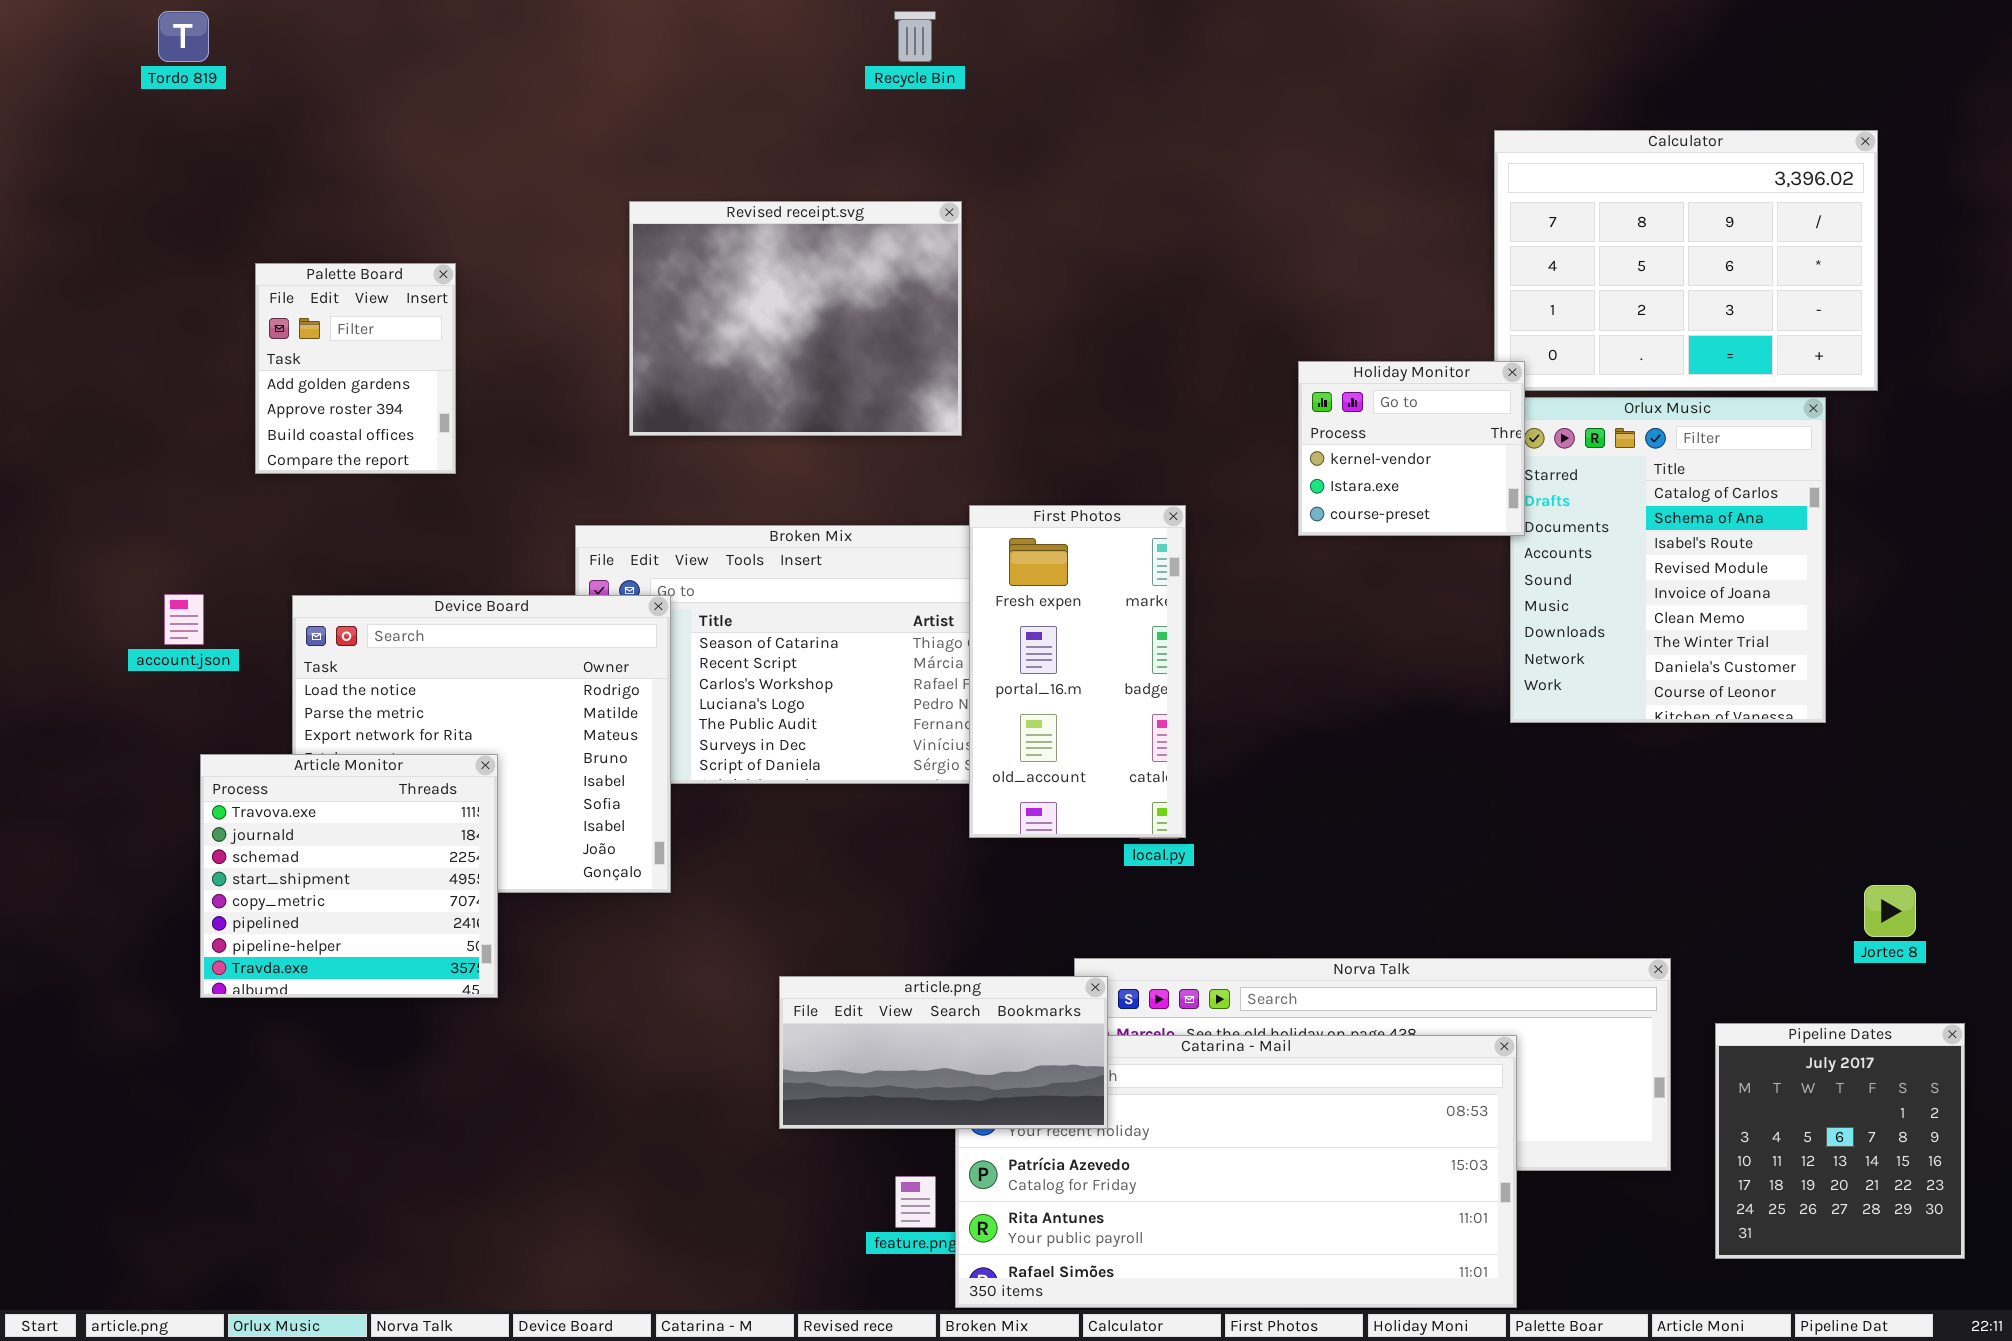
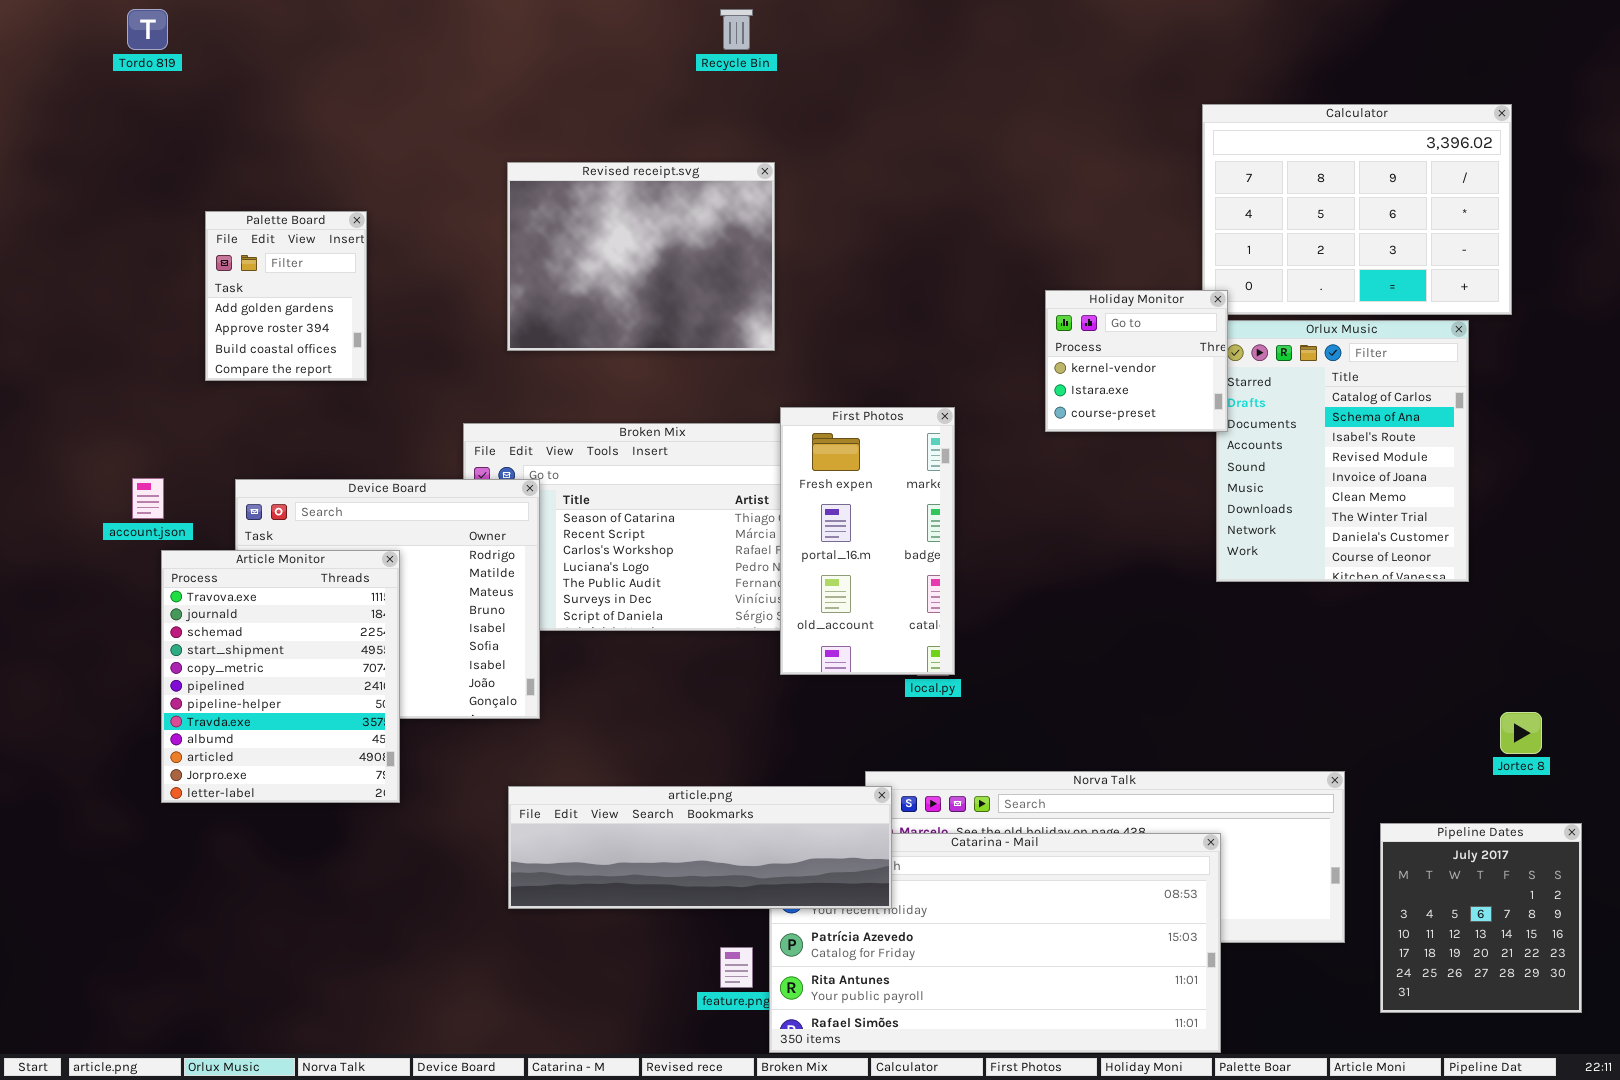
Article Monitor: [200,754,498,998] -> [161,550,400,803], resized
article.png: [779,976,1108,1129] -> [508,786,892,909], resized

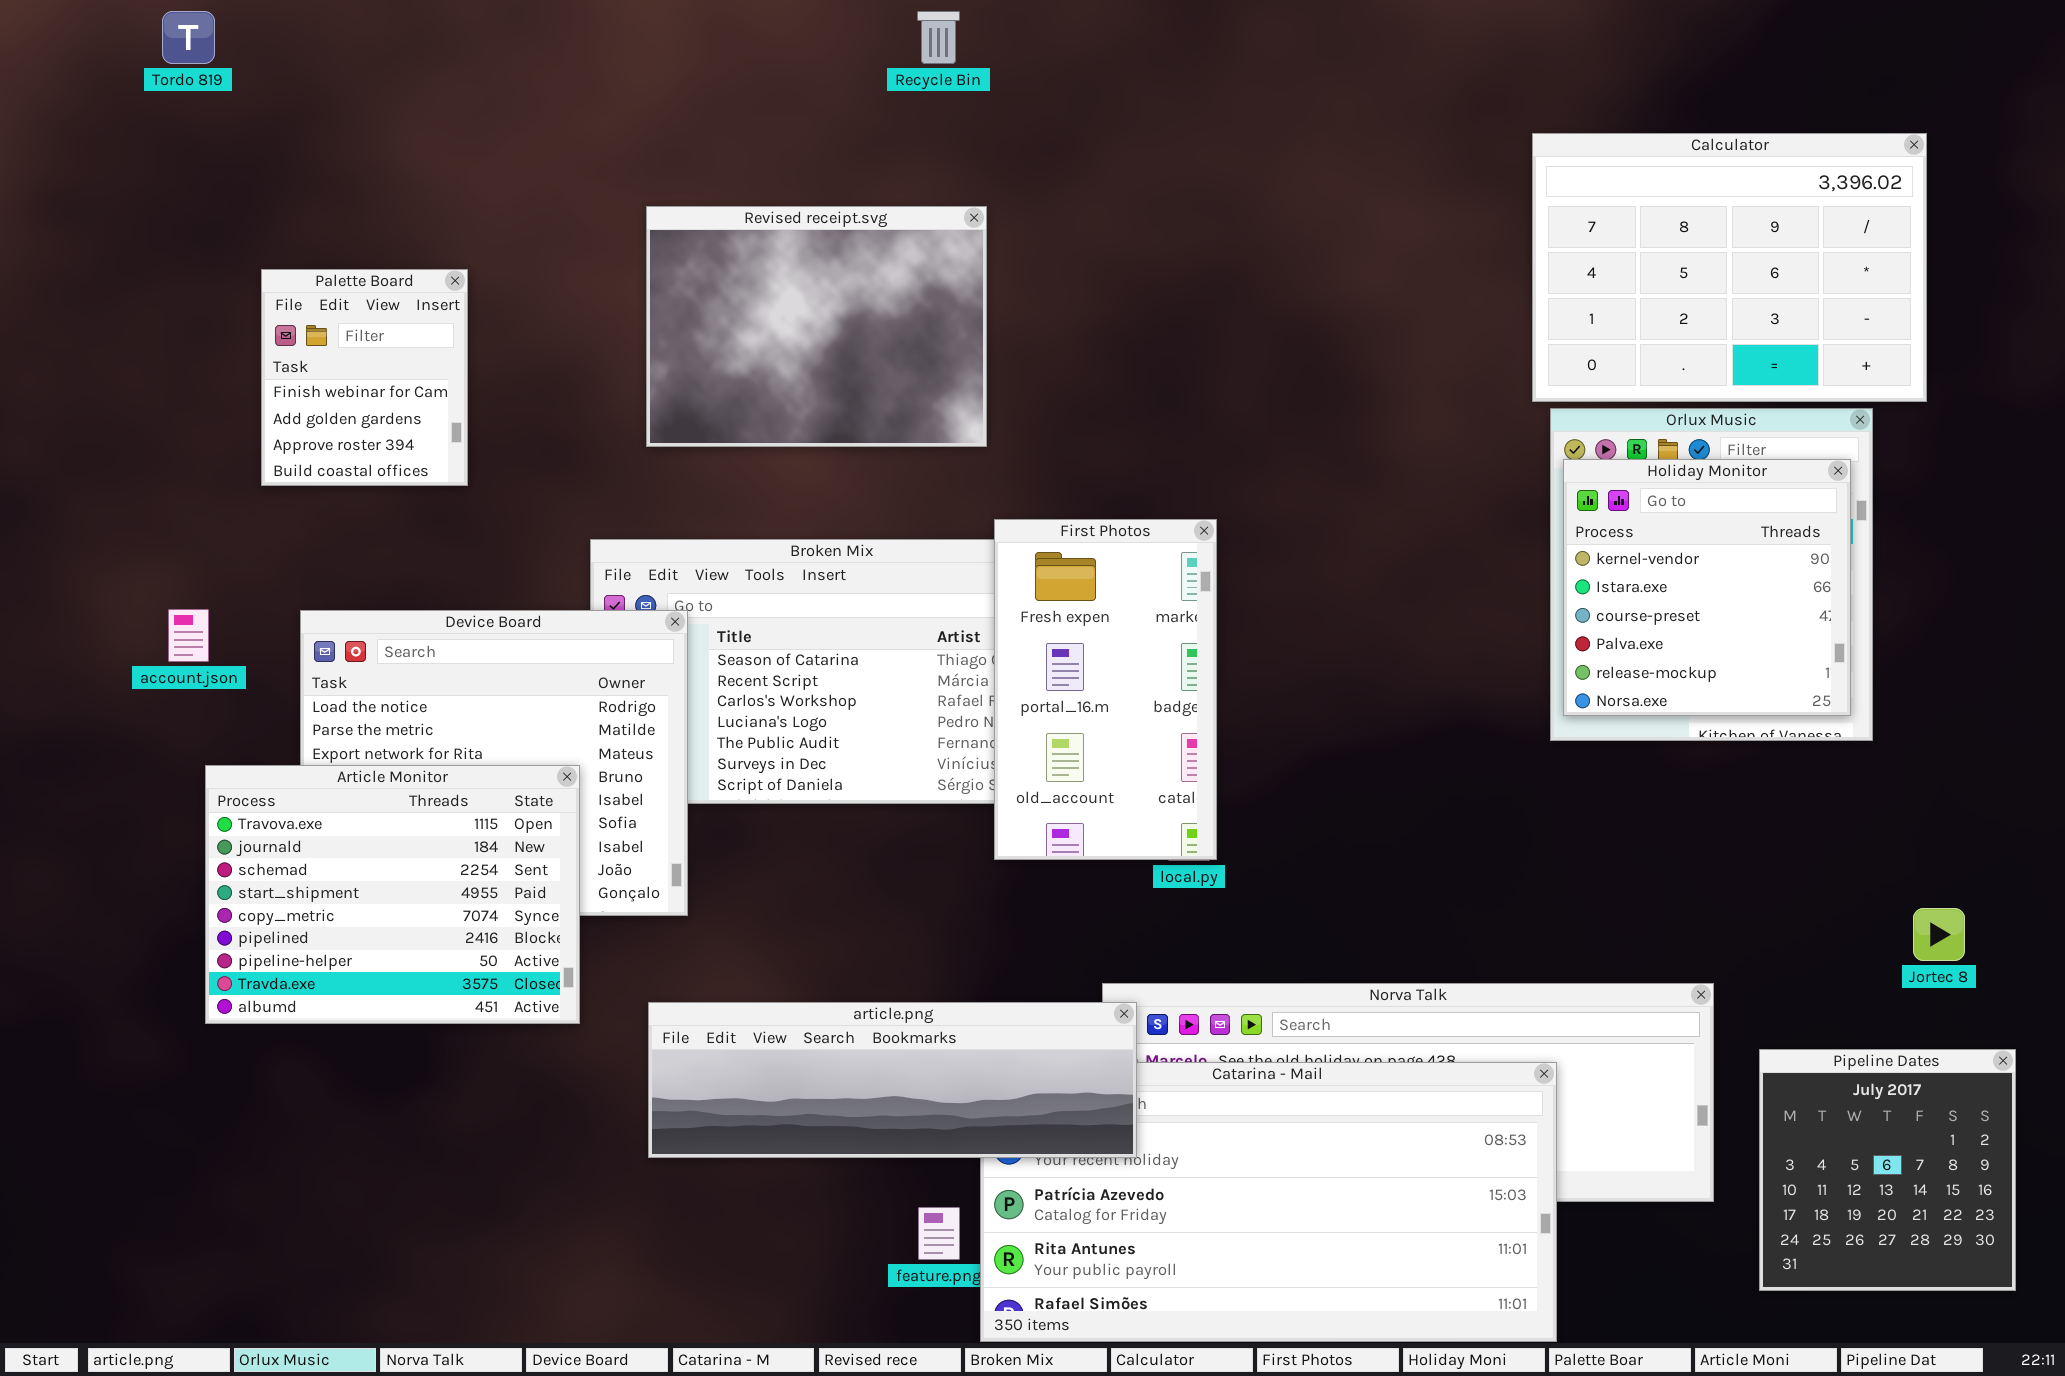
Palette Board: [205,211,367,381] -> [261,269,468,486], scrolled up 1 row
Holiday Monitor: [1045,290,1228,432] -> [1563,459,1851,716], moved, resized
Article Monitor: [161,550,400,803] -> [205,765,580,1024], resized

